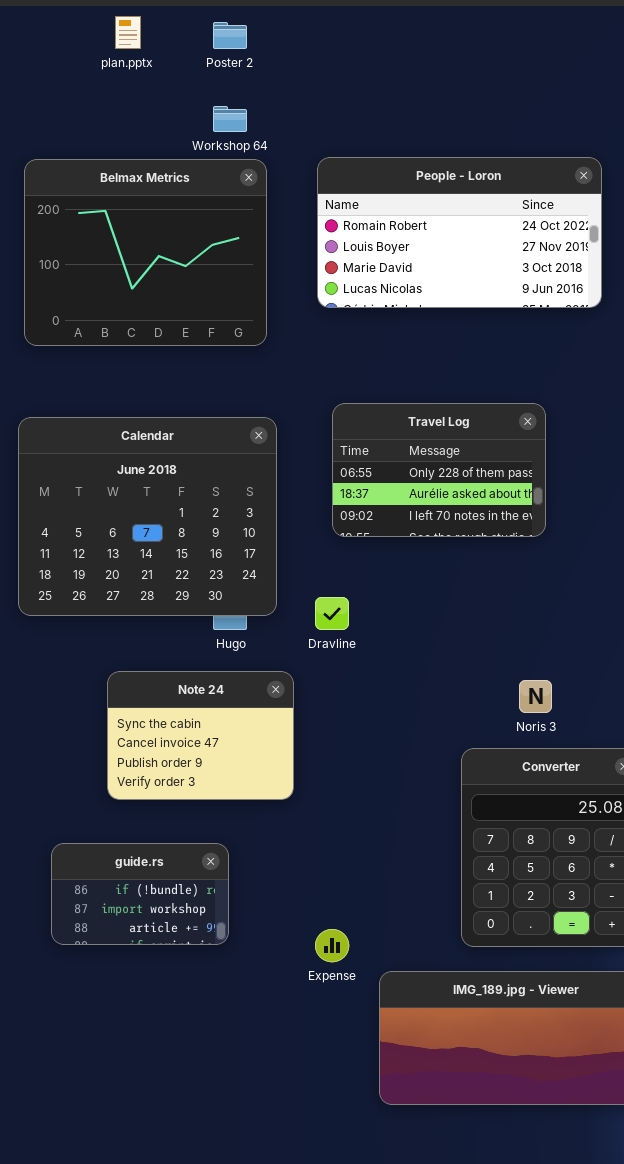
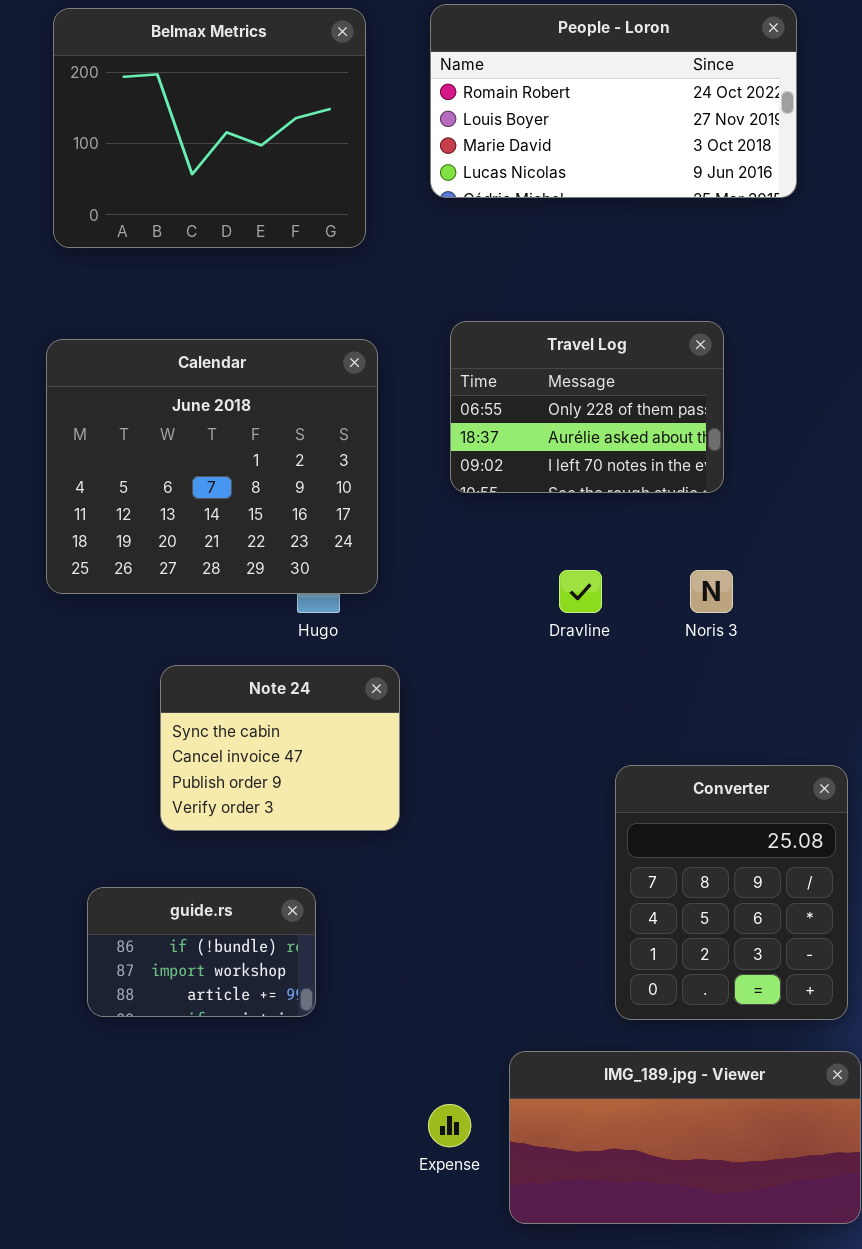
Dravline: [315,597,349,630] -> [559,570,602,613], moved
Noris 3: [519,680,552,713] -> [690,570,733,613], moved
Expense: [315,929,349,962] -> [428,1104,471,1147], moved

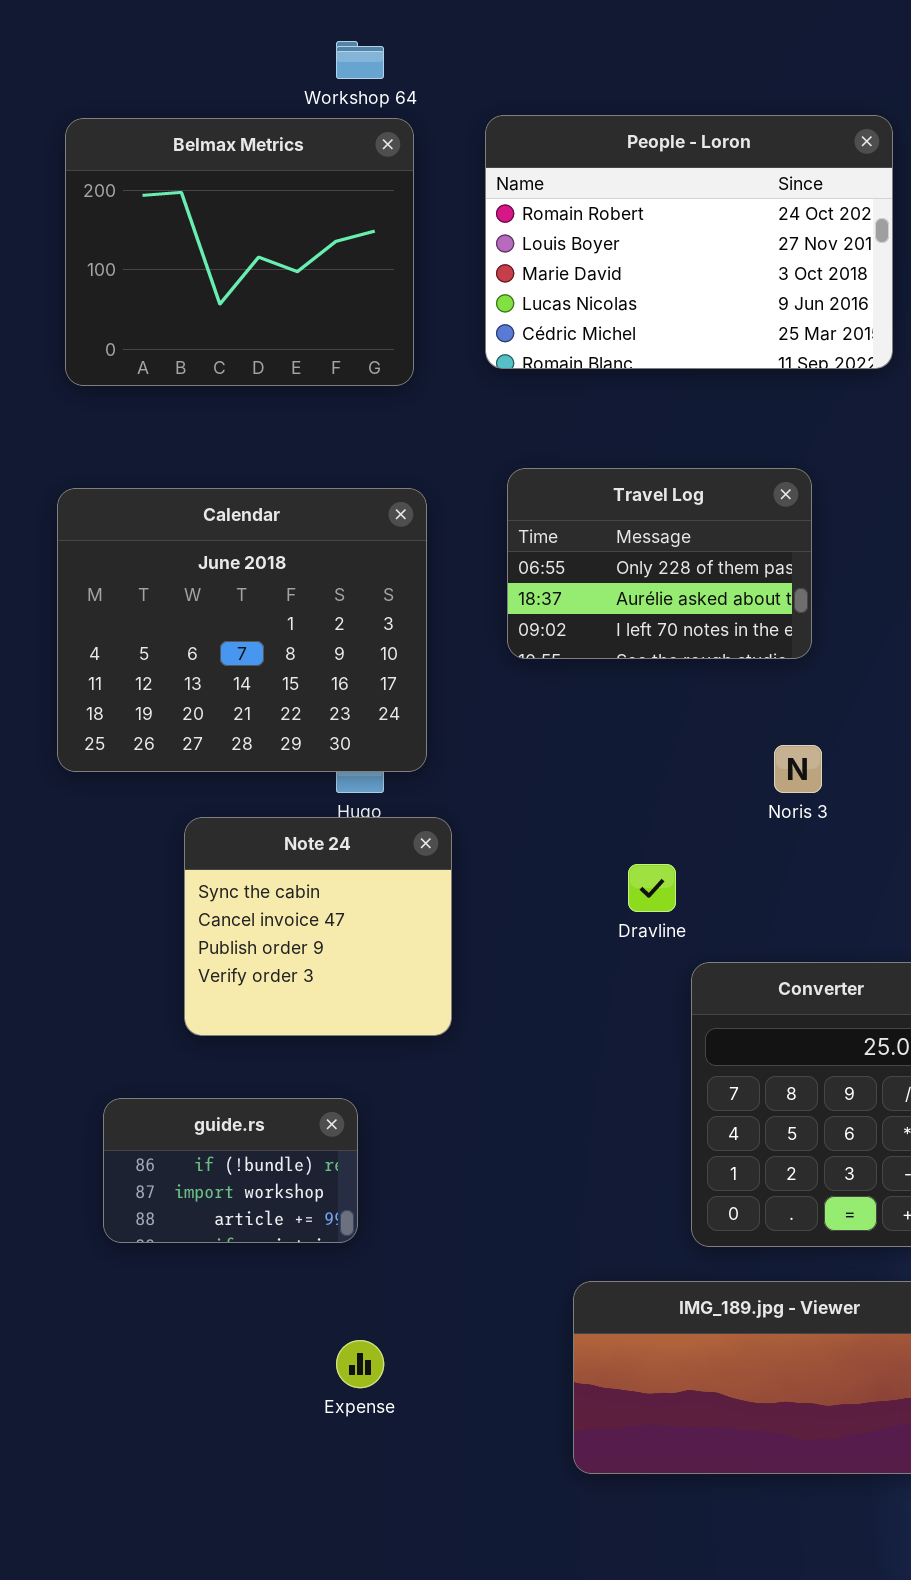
People - Loron: [430,4,797,198] -> [485,115,893,369], resized
Dravline: [559,570,602,613] -> [628,864,676,912], moved
Note 24: [160,665,400,831] -> [184,817,452,1036], resized
Expense: [428,1104,471,1147] -> [336,1340,384,1388], moved

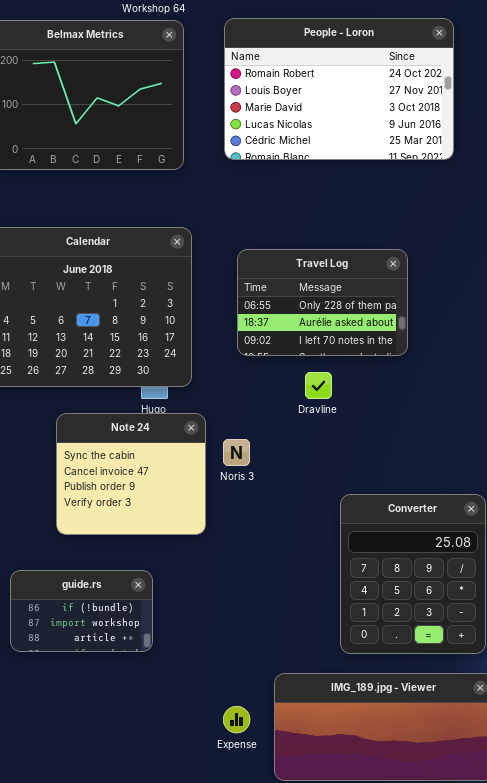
Travel Log: [507,468,812,659] -> [237,249,408,356], moved
Noris 3: [774,745,822,793] -> [223,439,250,466], moved
Dravline: [628,864,676,912] -> [305,372,332,399], moved
Expense: [336,1340,384,1388] -> [223,706,250,733], moved

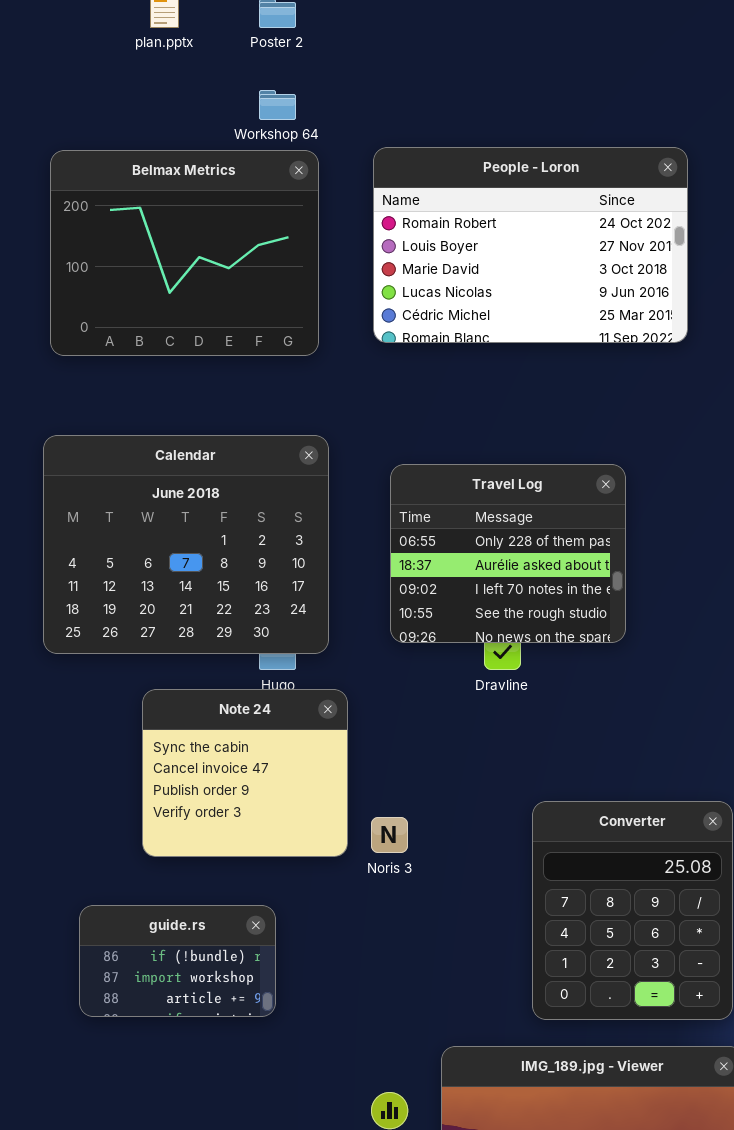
Travel Log: [237,249,408,356] -> [390,464,626,643], resized
Noris 3: [223,439,250,466] -> [371,817,408,853], moved

